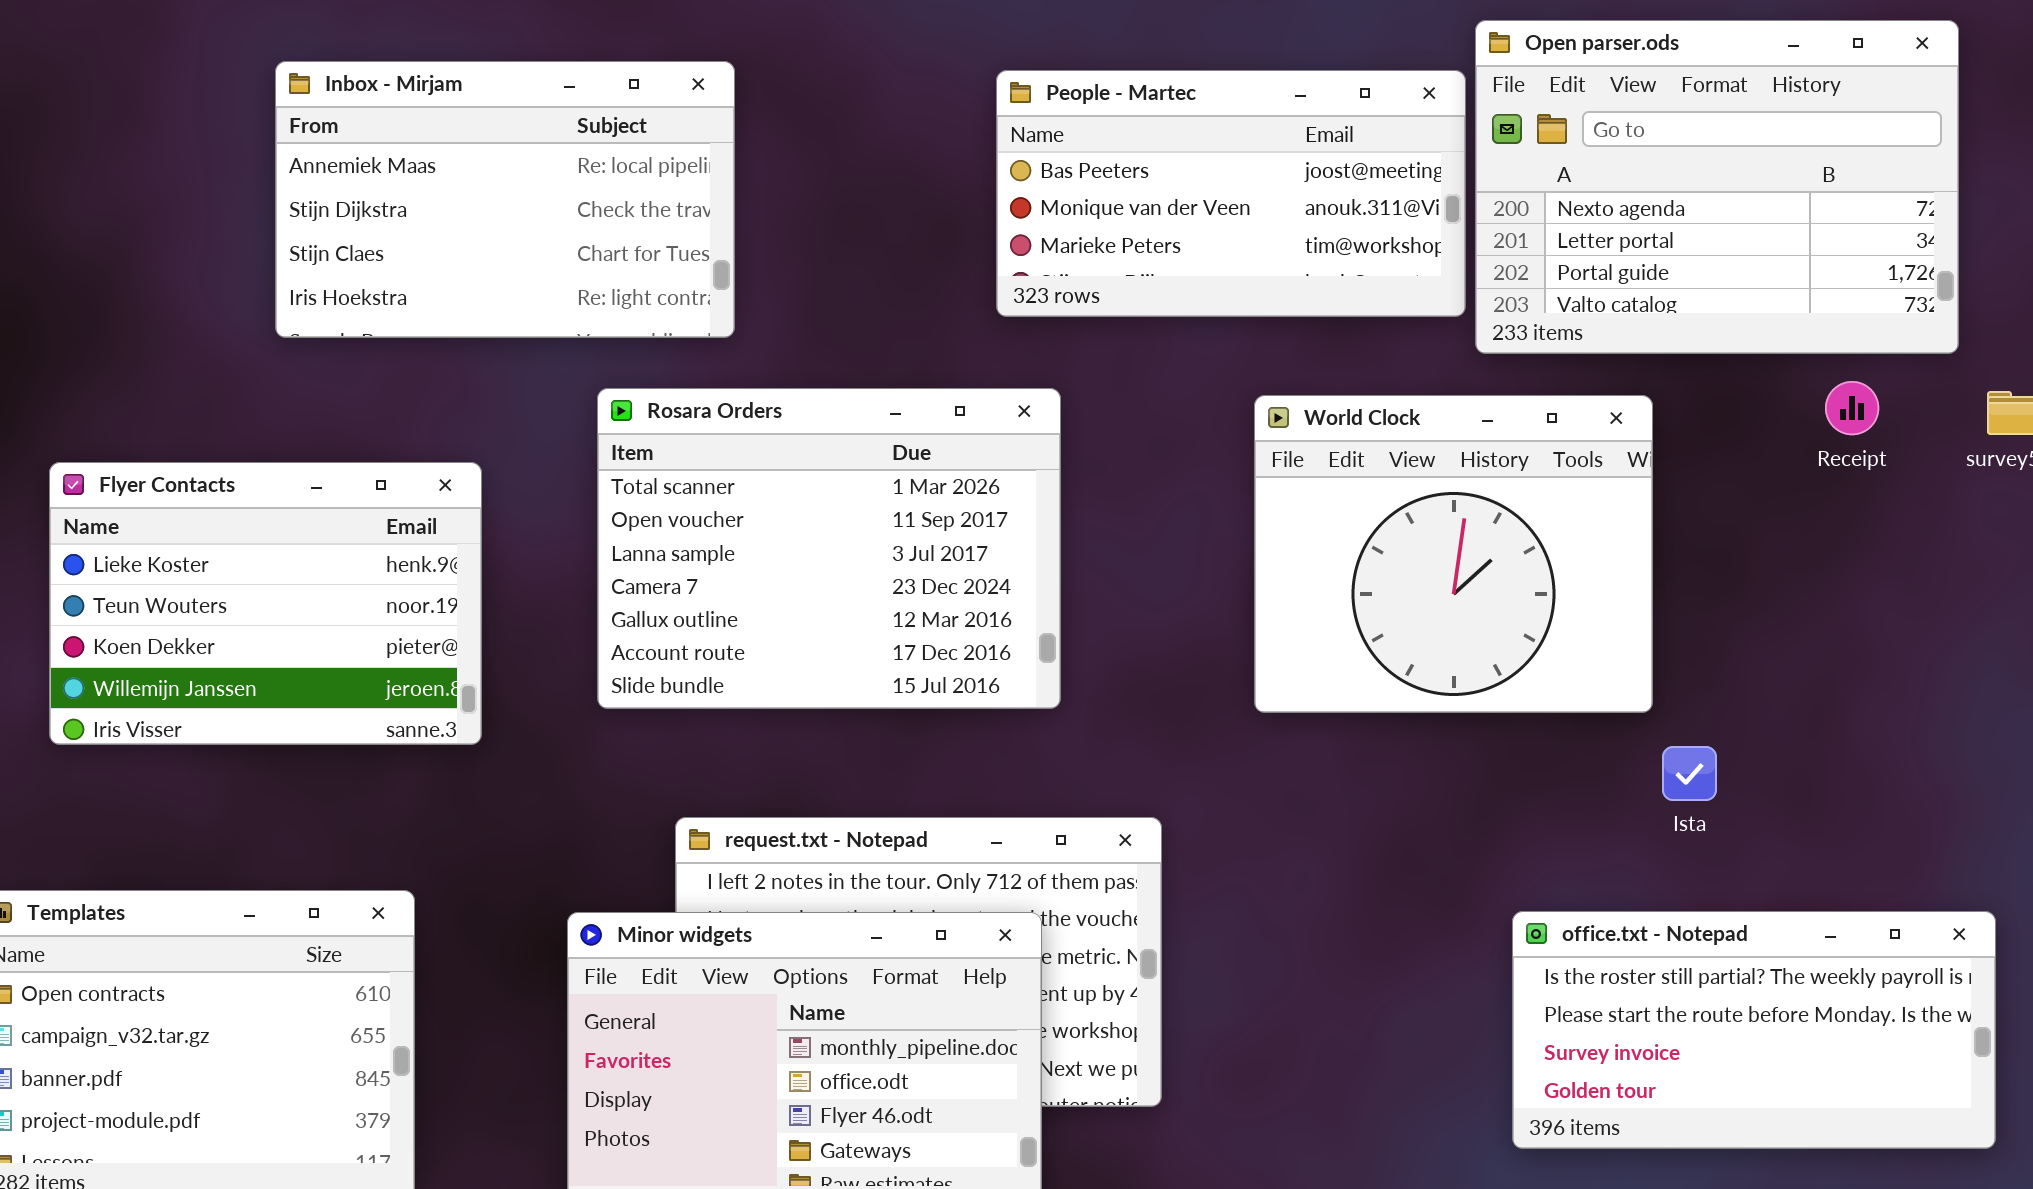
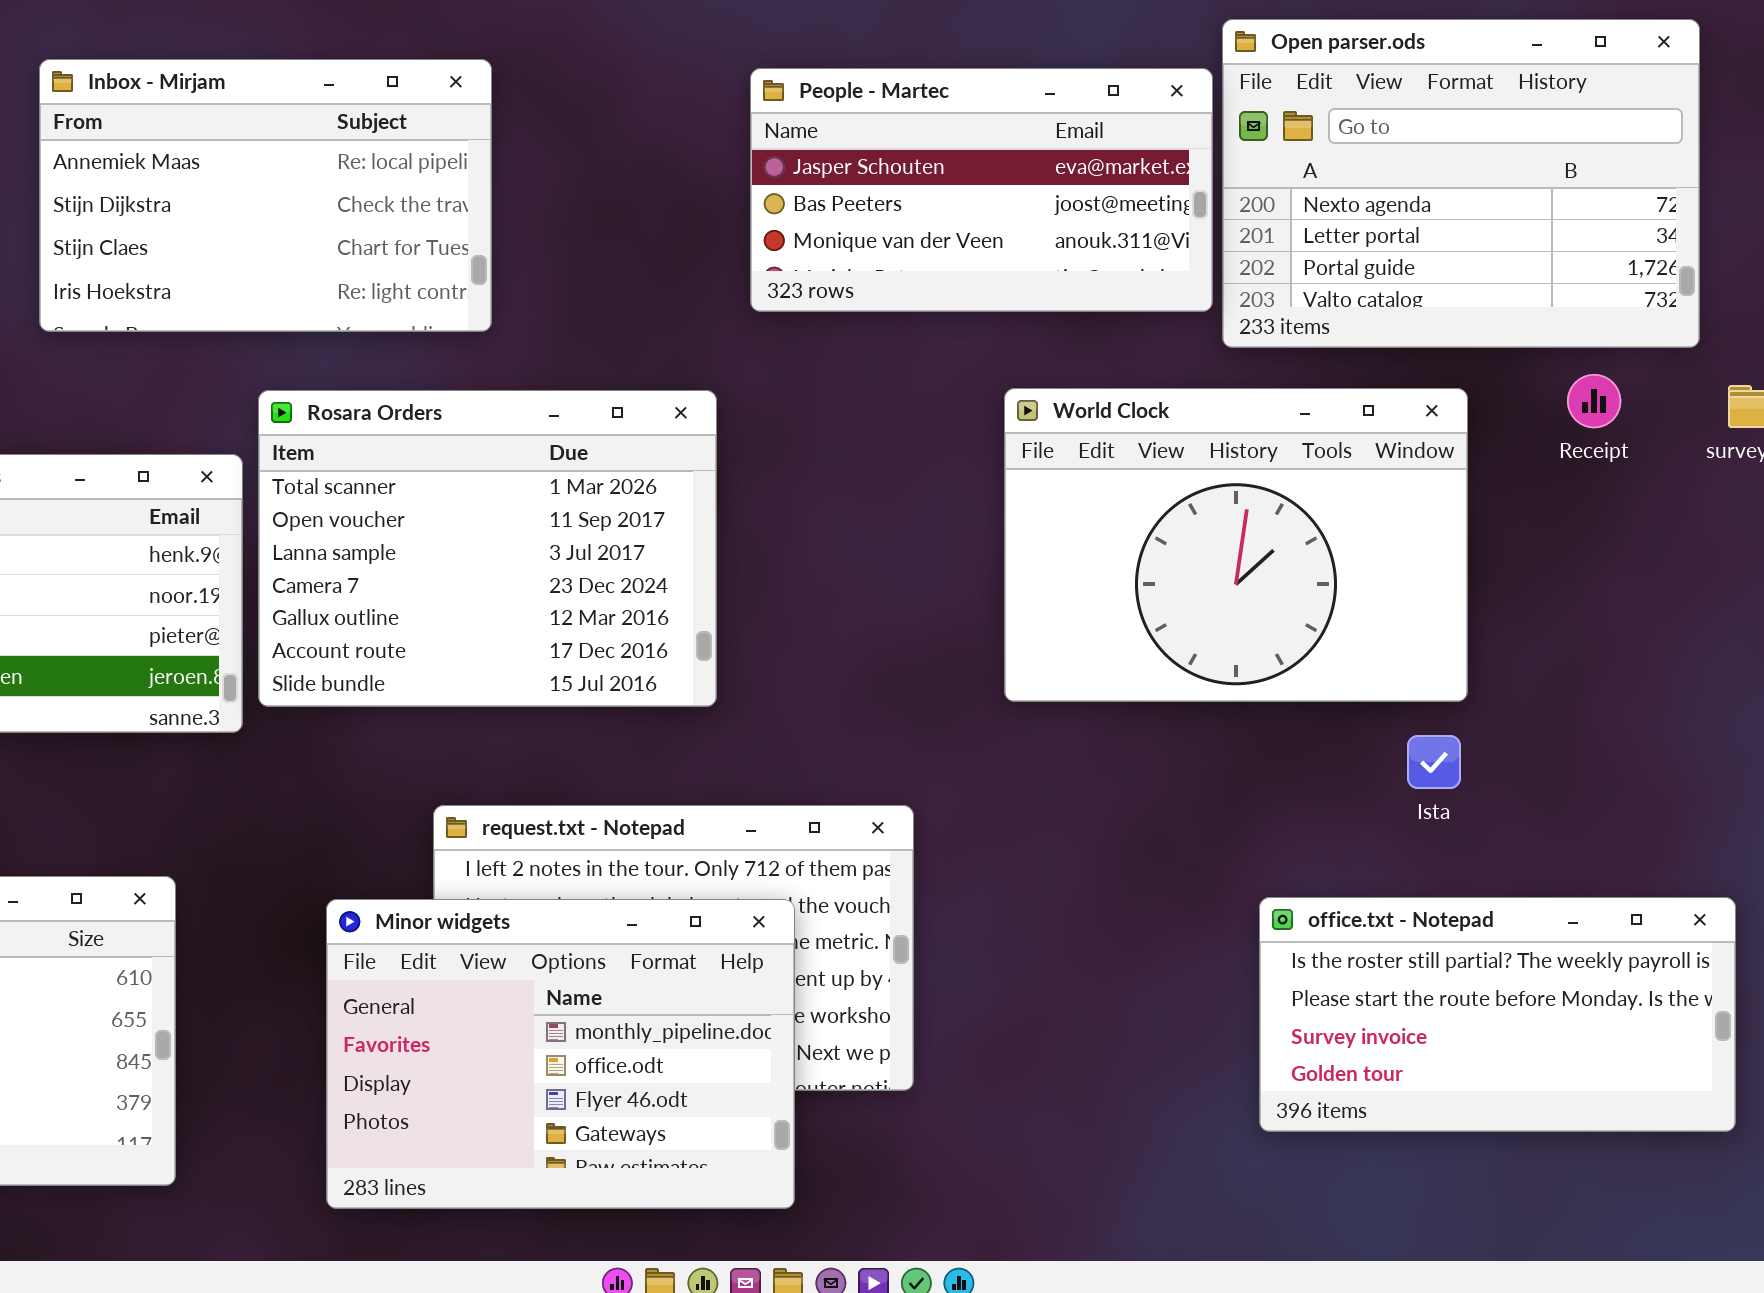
People - Martec: [996,70,1466,317] -> [750,68,1213,312], scrolled up 1 row
Rosara Orders: [597,388,1061,709] -> [258,390,717,707], moved
World Clock: [1254,395,1653,713] -> [1004,388,1468,702], resized

